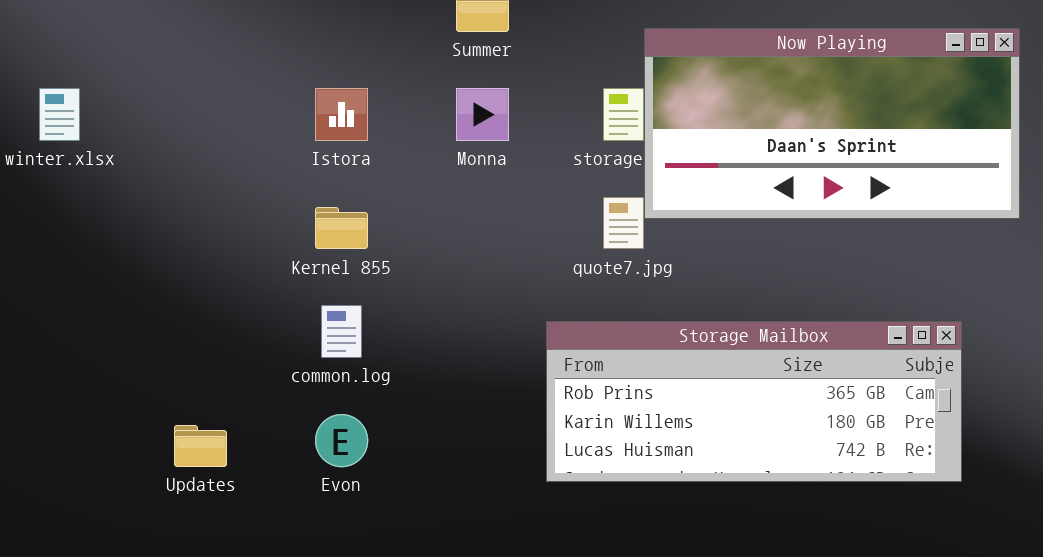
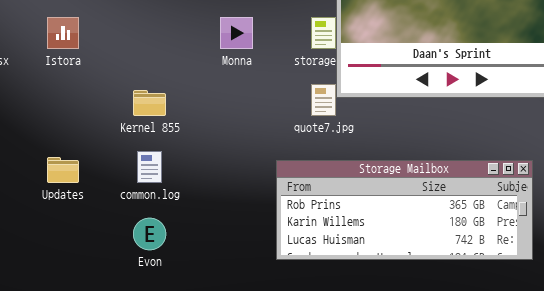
Istora: [315,88,368,141] -> [47,17,79,49], moved
Updates: [174,425,227,467] -> [47,157,79,183], moved

